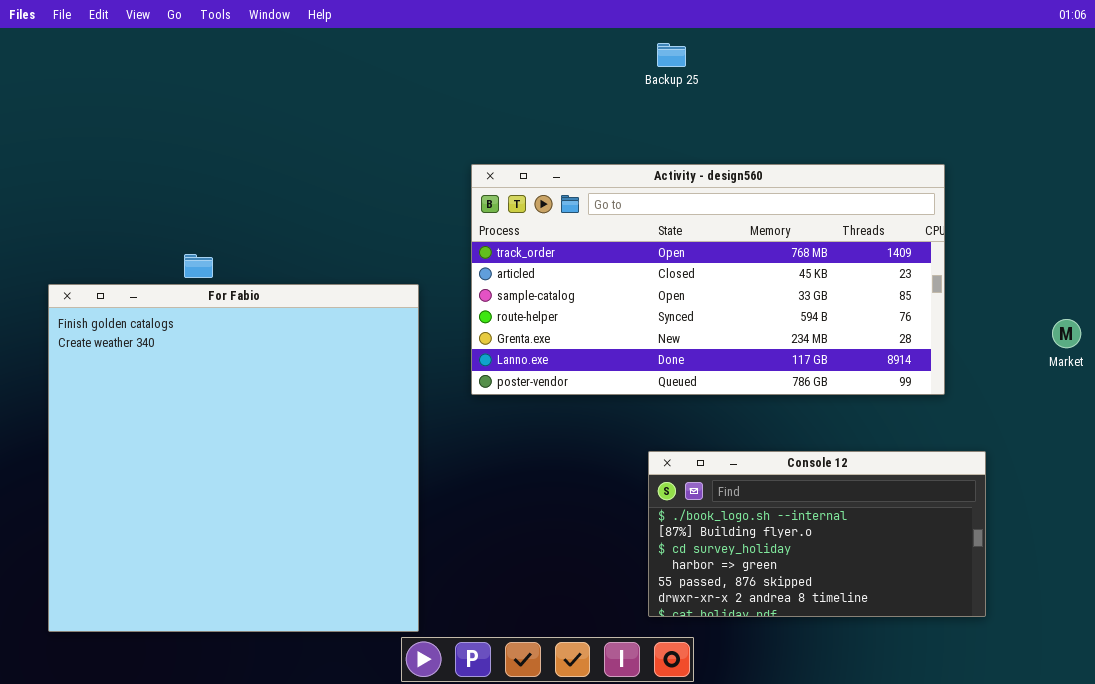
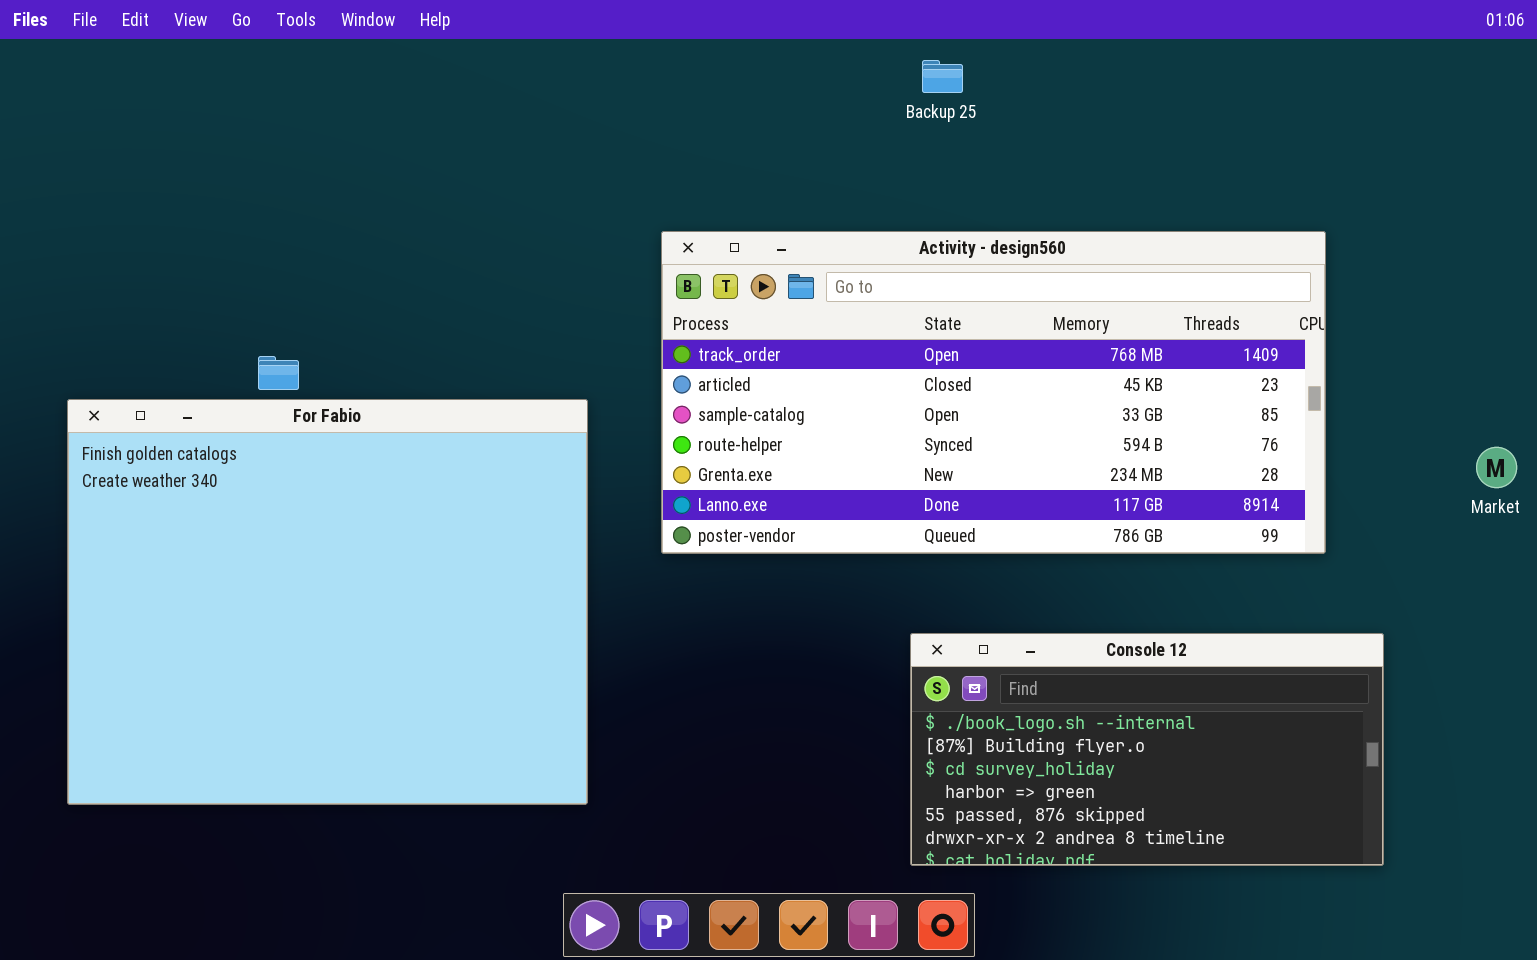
For Fabio: [48,284,419,632] -> [67,399,588,805], resized

